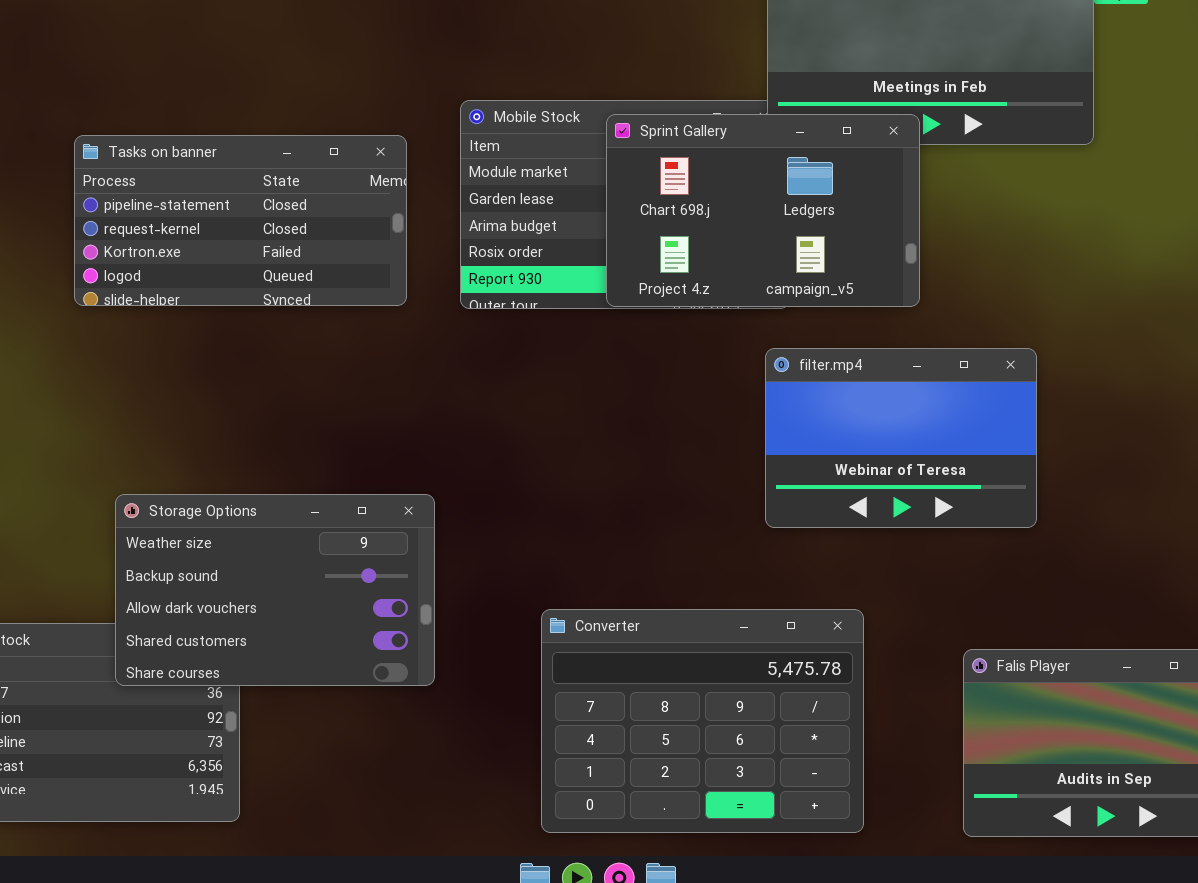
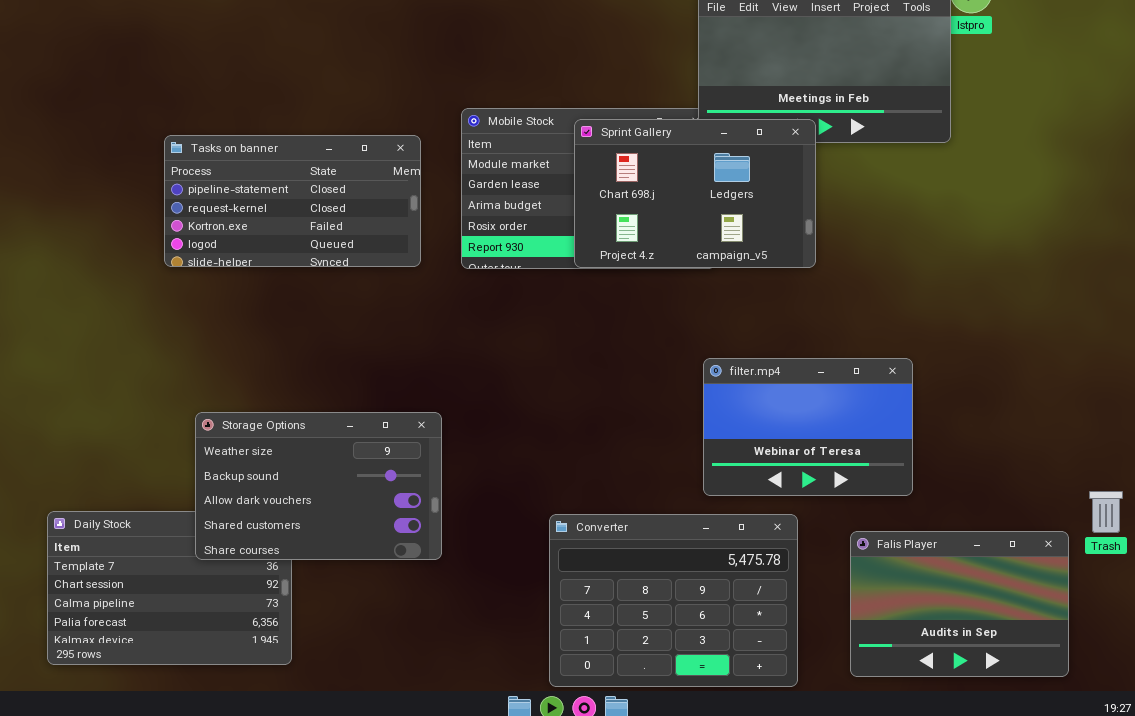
filter.mp4: [765,348,1037,528] -> [703,358,913,496], moved
Converter: [541,609,864,833] -> [549,514,798,687], moved

